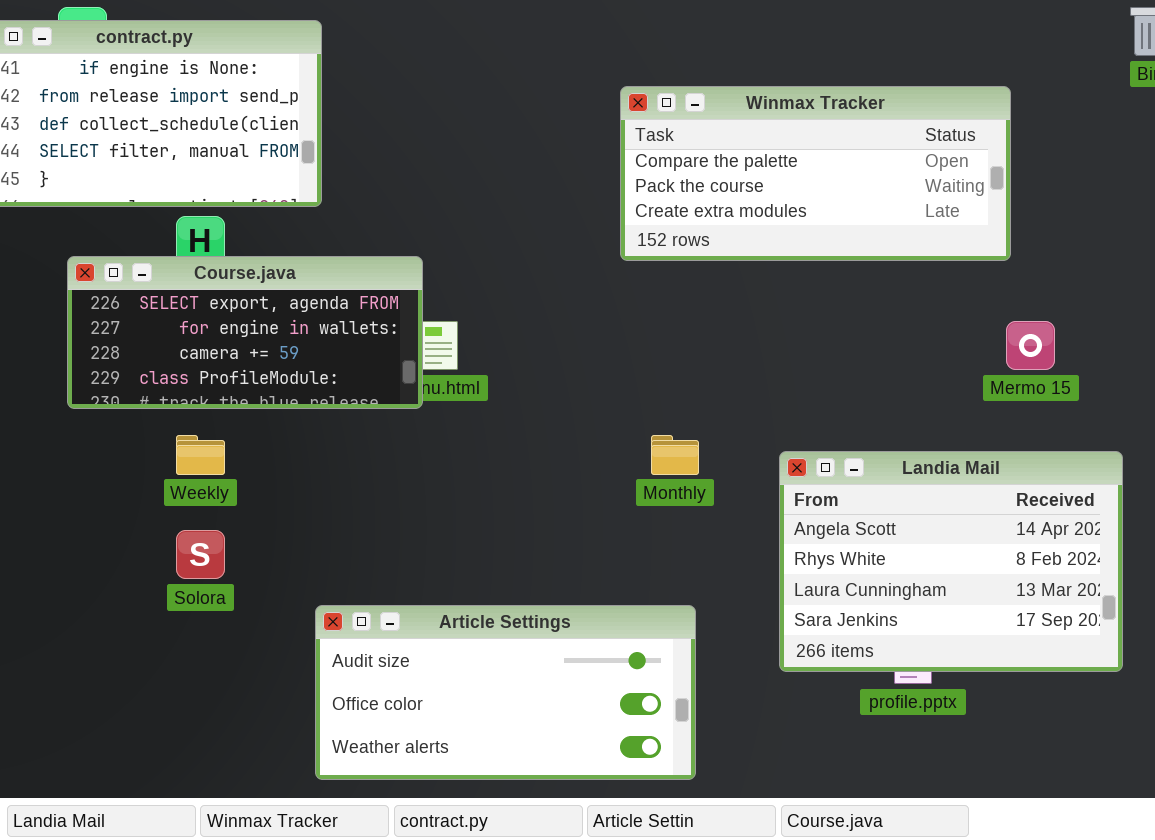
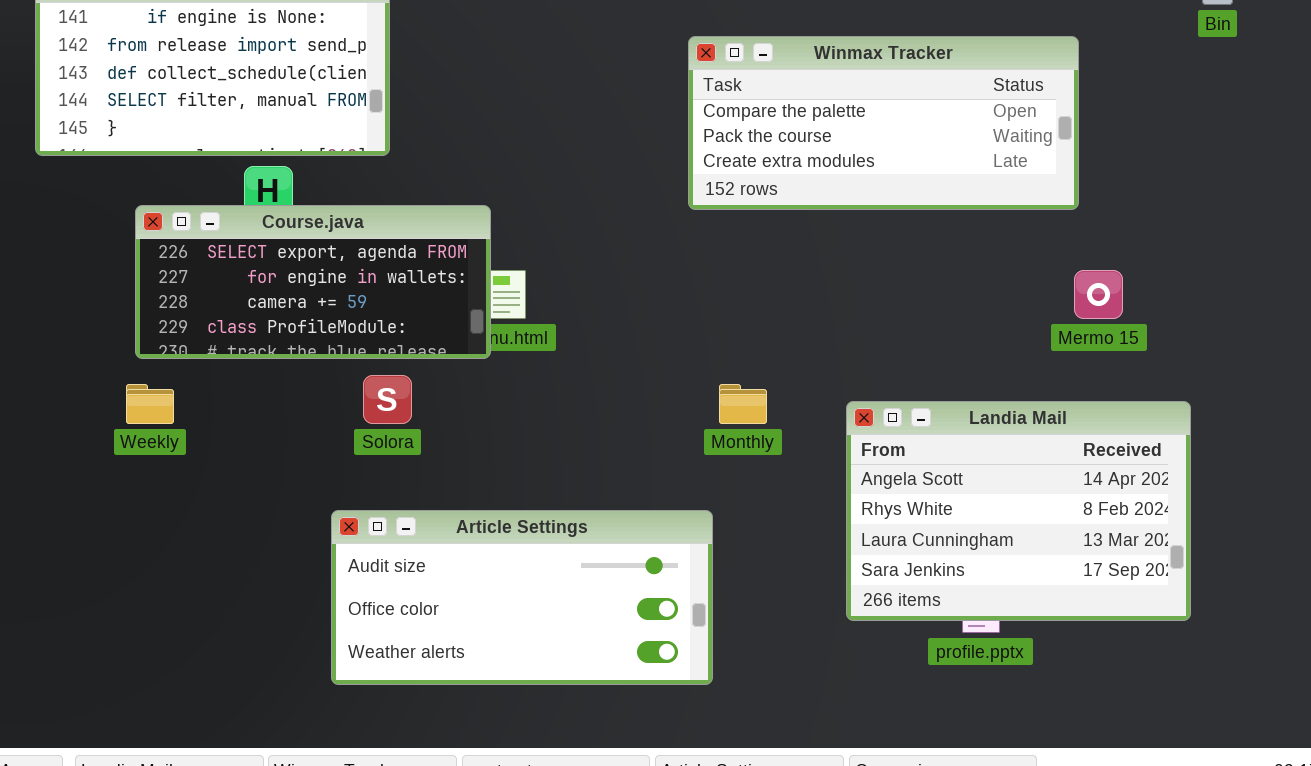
Weekly: [176,435,225,475] -> [126,384,174,424], moved
Solora: [176,530,225,579] -> [363,375,412,424], moved
Article Settings: [315,605,696,780] -> [331,510,713,685], moved

